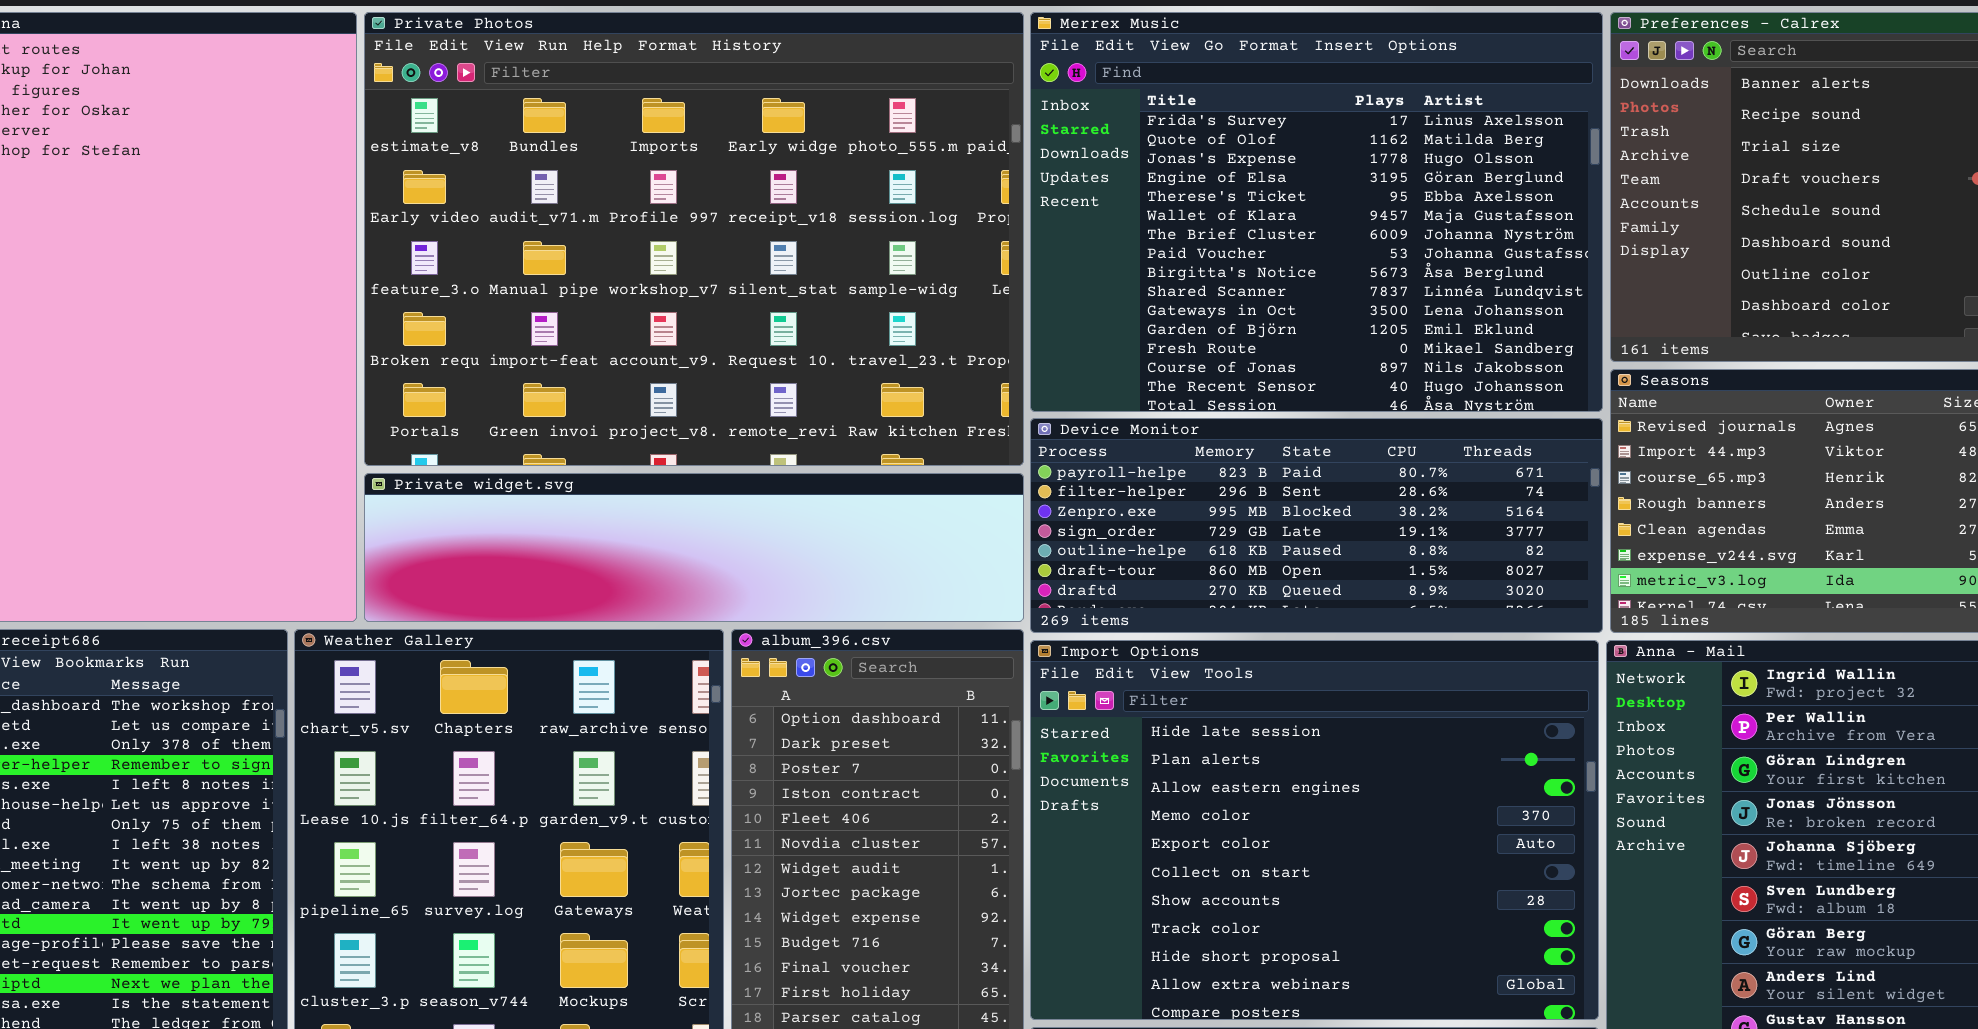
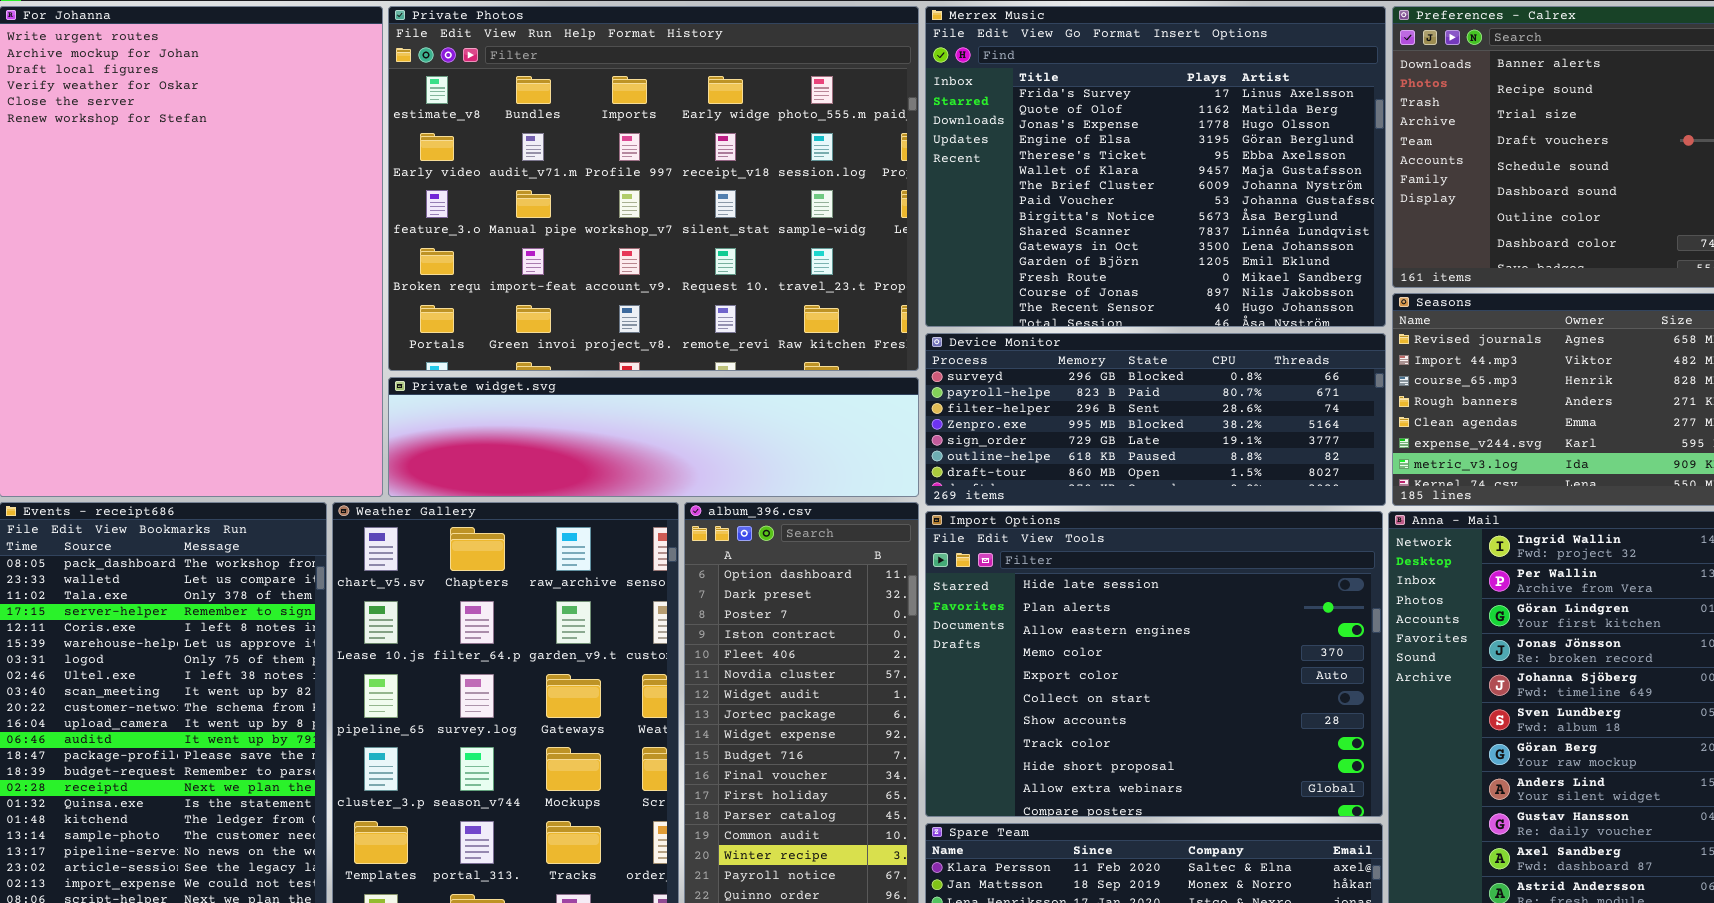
Device Monitor: [1030,418,1603,633] -> [925,333,1386,506], scrolled up 1 row

